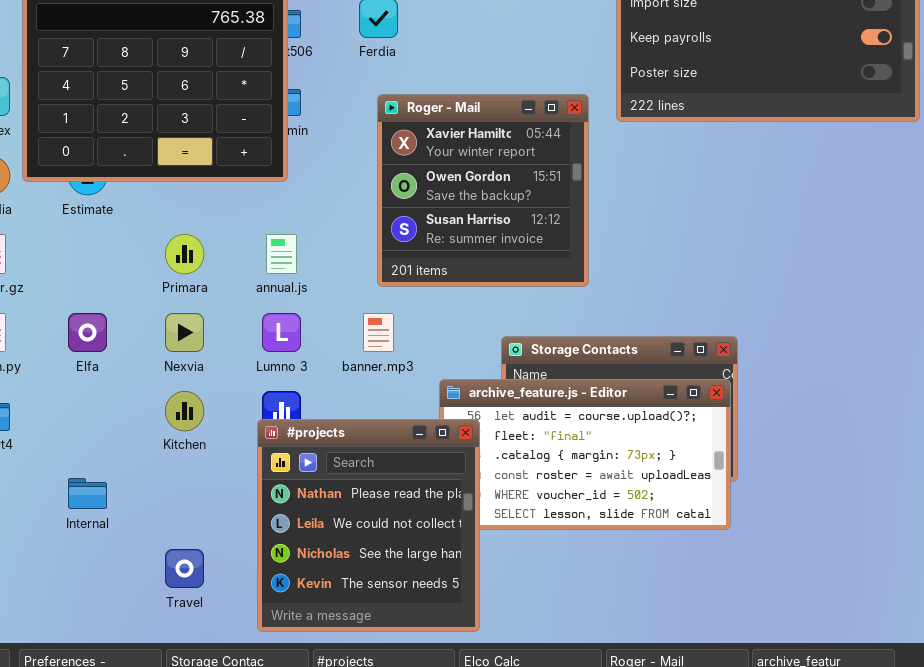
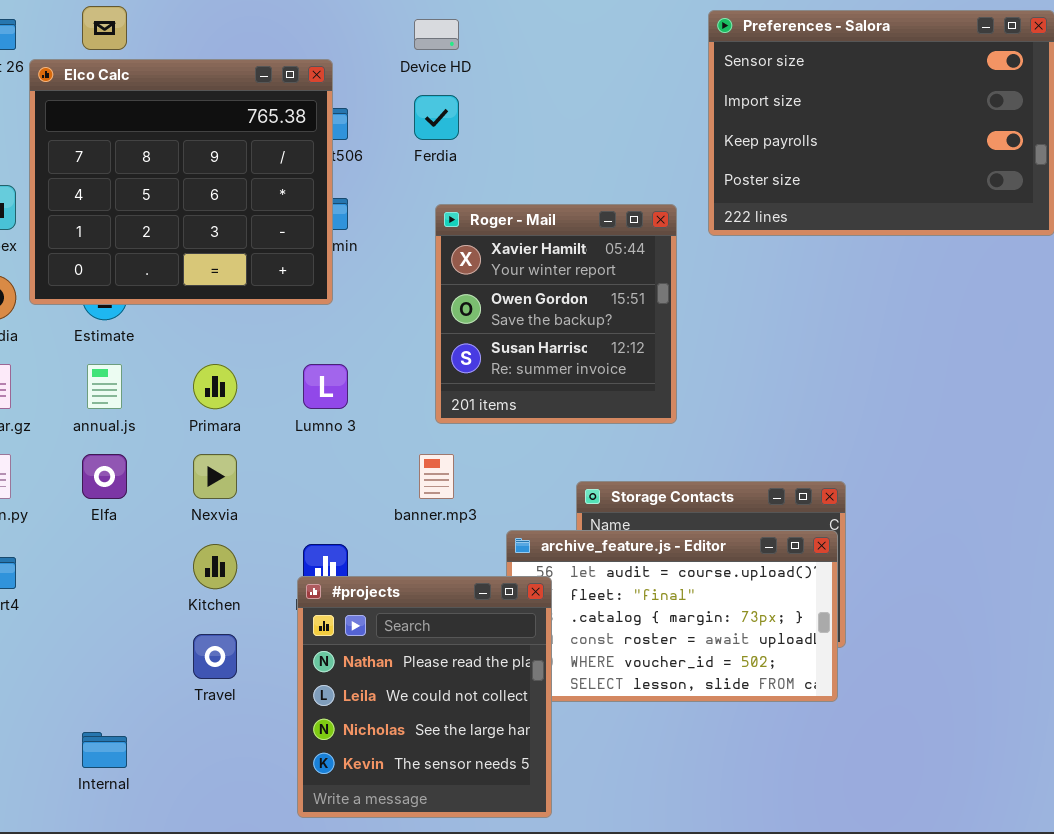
annual.js: [266,234,297,274] -> [87,364,122,409], moved
Lumno 3: [262,313,301,352] -> [303,364,348,409], moved
Internal: [68,478,107,509] -> [82,732,127,768], moved
Travel: [165,549,204,588] -> [193,634,237,679], moved

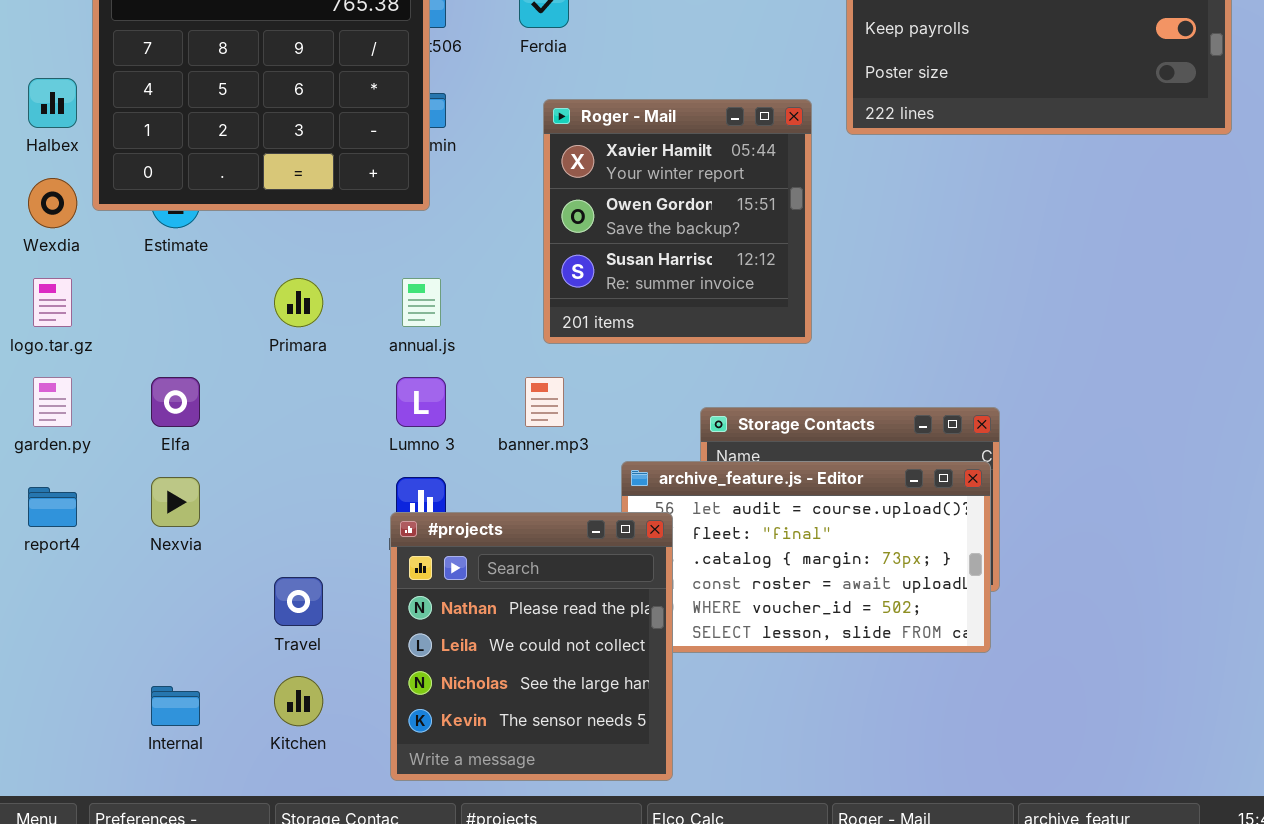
annual.js: [87,364,122,409] -> [402,278,441,327], moved
Lumno 3: [303,364,348,409] -> [396,377,446,427], moved
Nexvia: [193,454,237,499] -> [151,477,200,527], moved
Kitchen: [193,544,237,589] -> [274,676,323,726], moved

